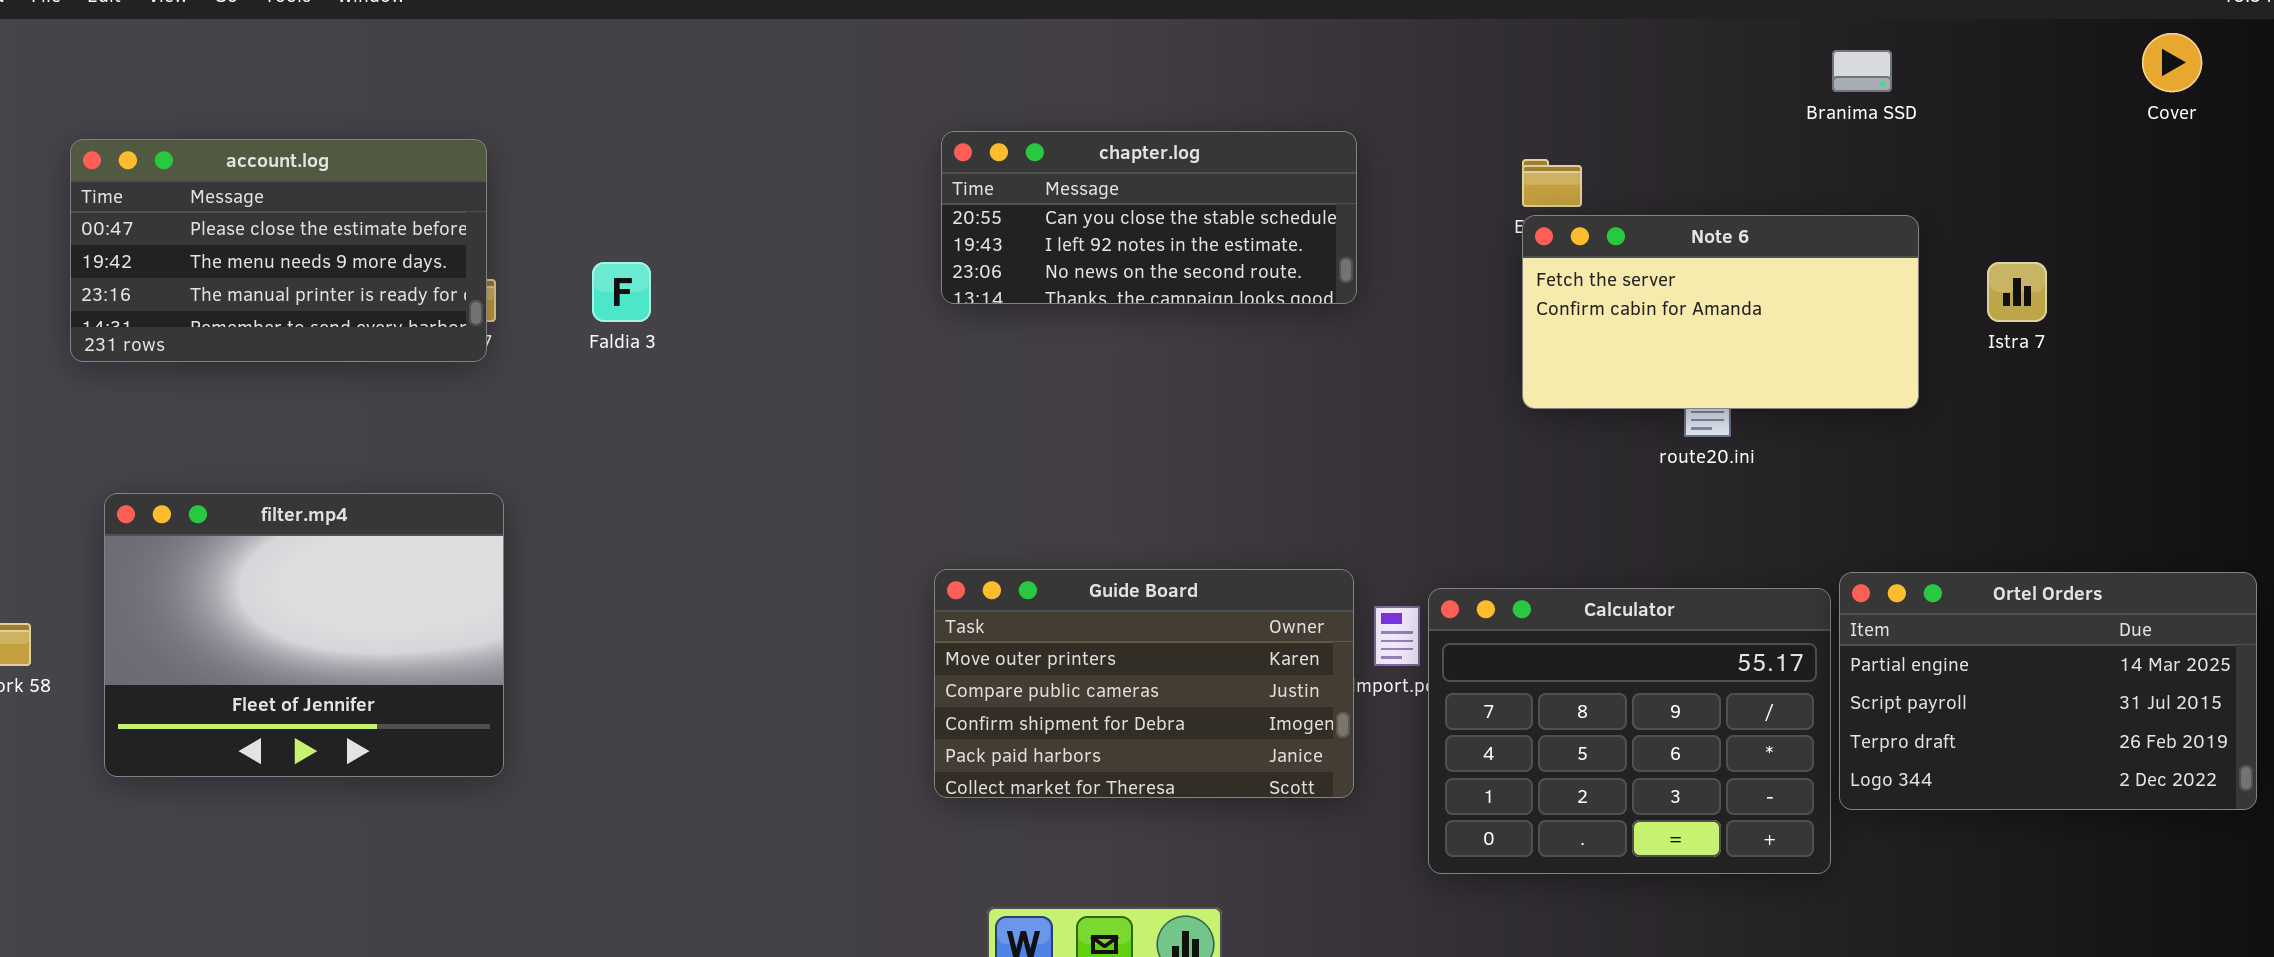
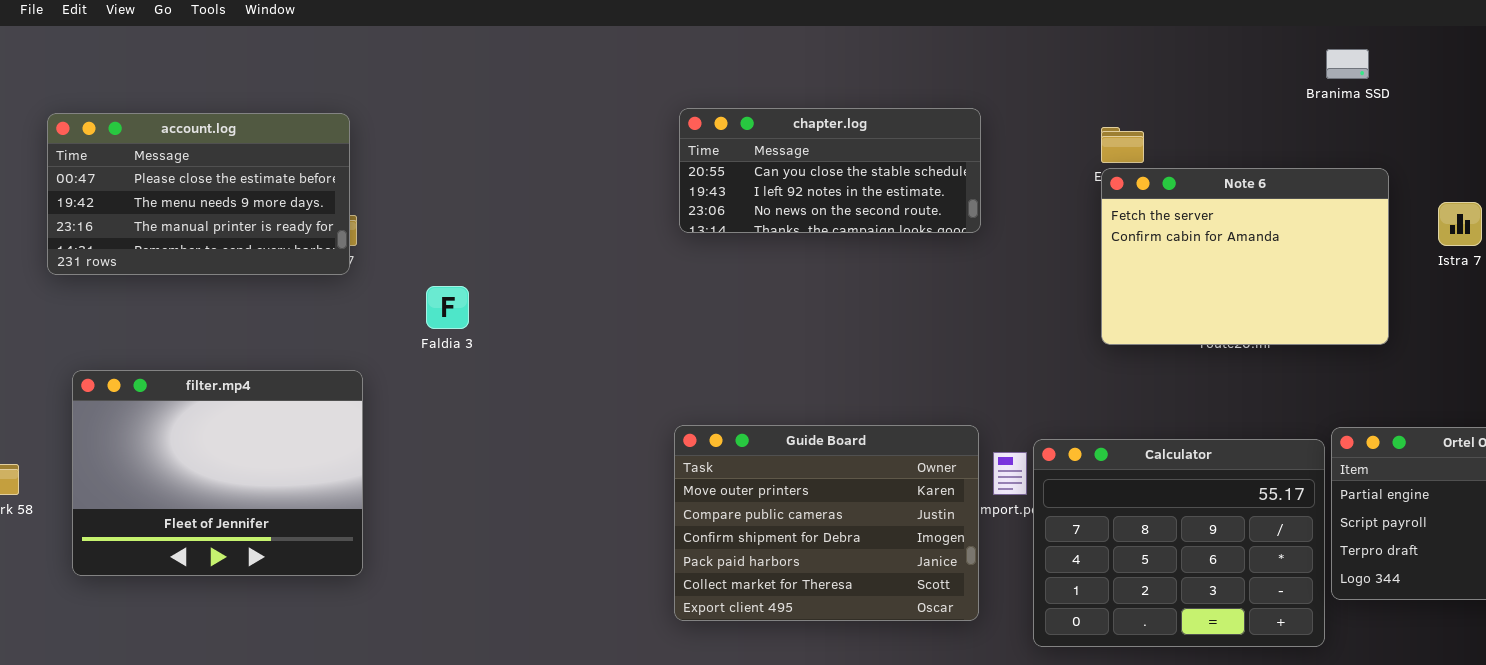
Note 6: [1522,215,1919,409] -> [1101,168,1389,345], resized
Faldia 3: [592,262,651,322] -> [426,286,469,329], moved
Guide Board: [934,569,1354,798] -> [674,425,979,621], resized

